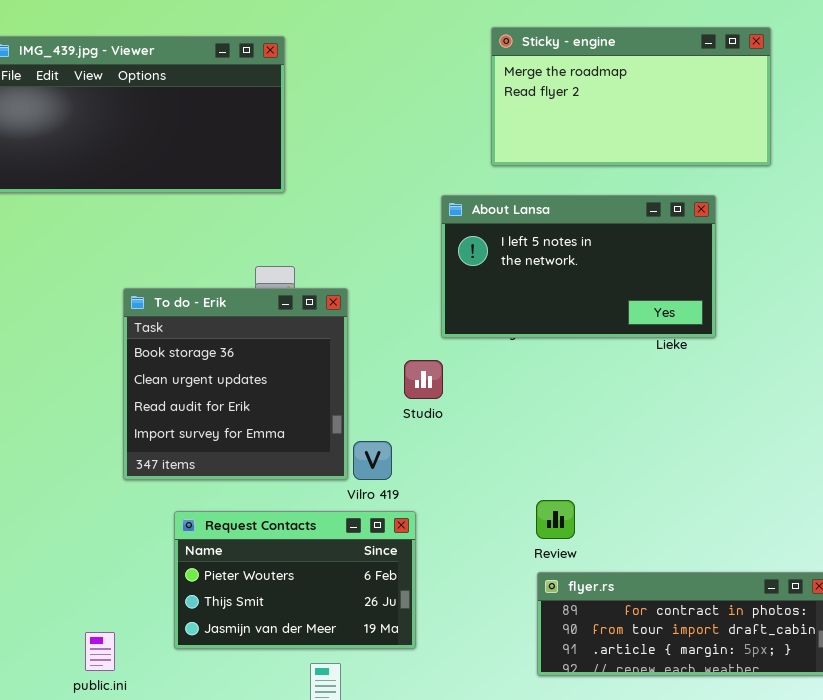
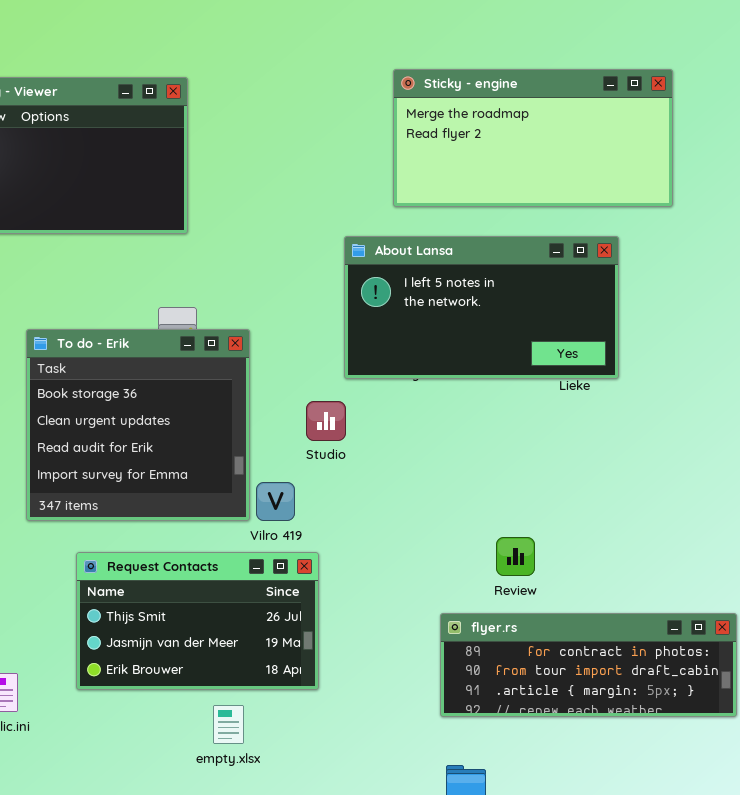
Review: [536,500,575,539] -> [496,537,535,576], moved
Request Contacts: [174,511,416,649] -> [76,552,319,690], scrolled down 1 row

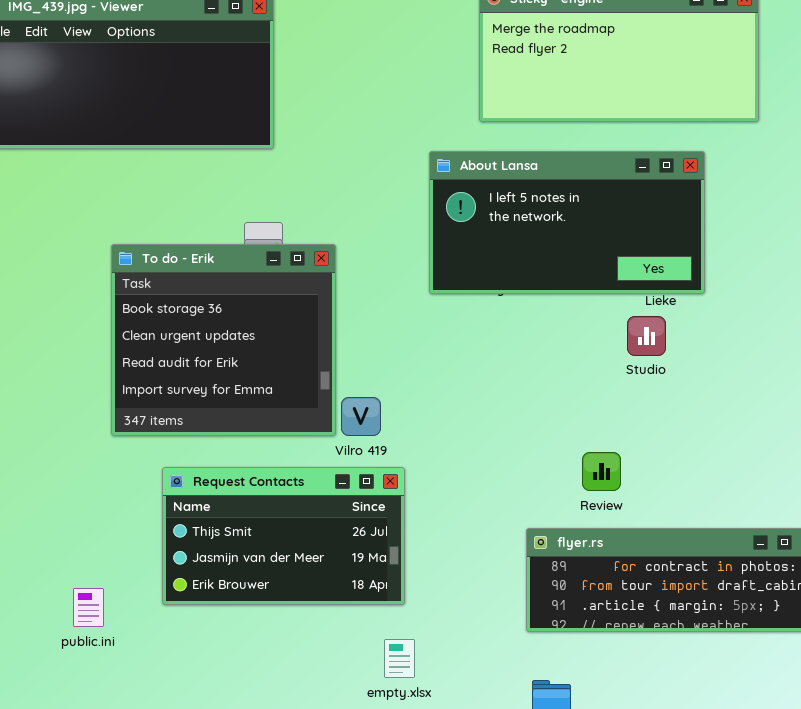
Studio: [306,401,346,441] -> [627,316,666,356], moved
empty.xlsx: [213,705,244,744] -> [384,639,415,678], moved

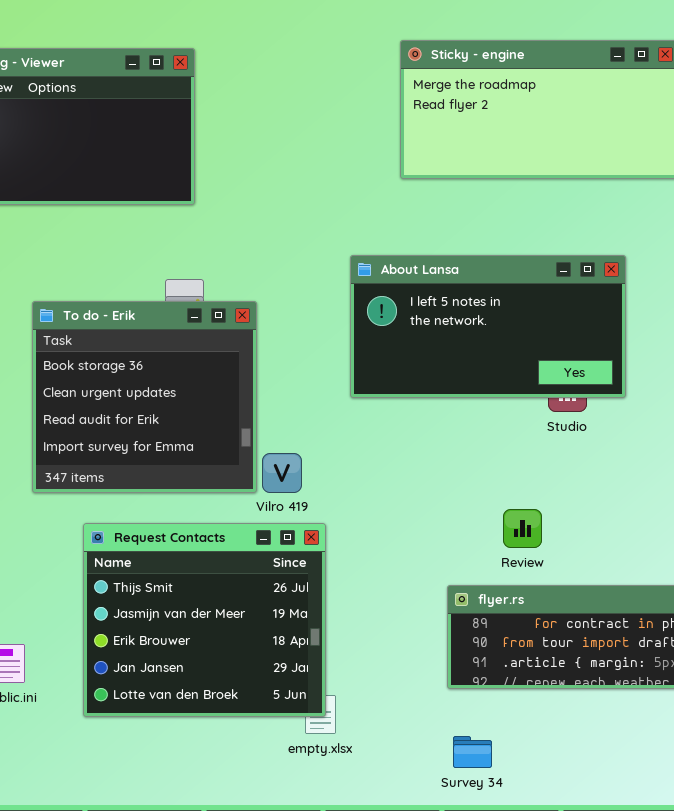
About Lansa: [429,151,705,294] -> [350,255,626,398], moved
Request Contacts: [162,467,405,605] -> [83,523,326,717], resized

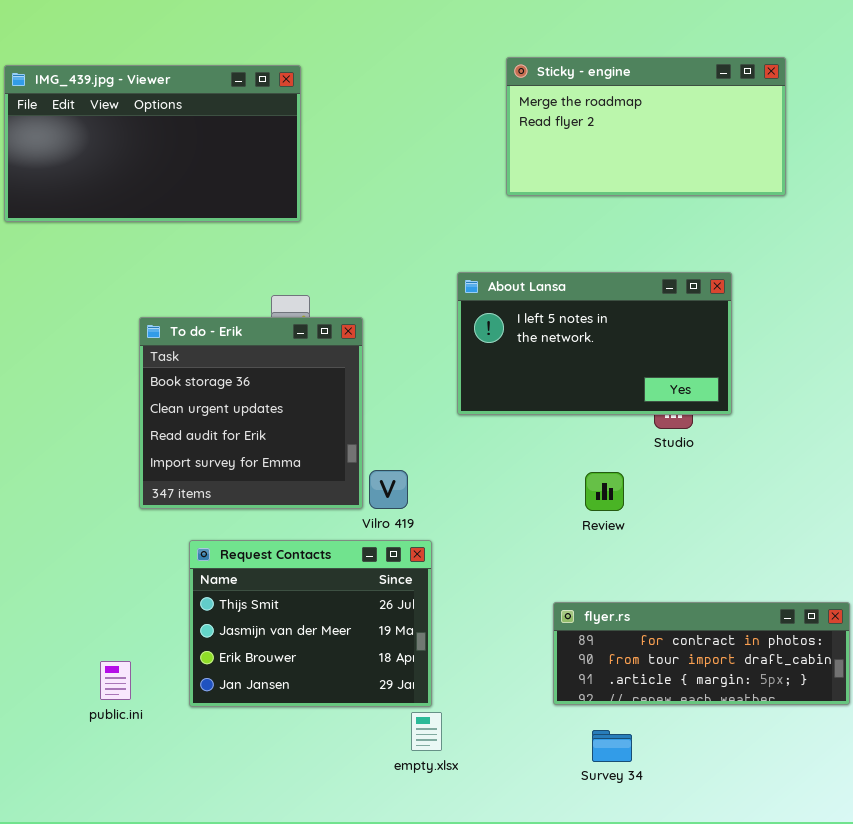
Review: [503,509,542,548] -> [585,472,624,511], moved
Request Contacts: [83,523,326,717] -> [189,540,432,707], resized
Survey 34: [453,736,492,768] -> [592,730,632,762], moved

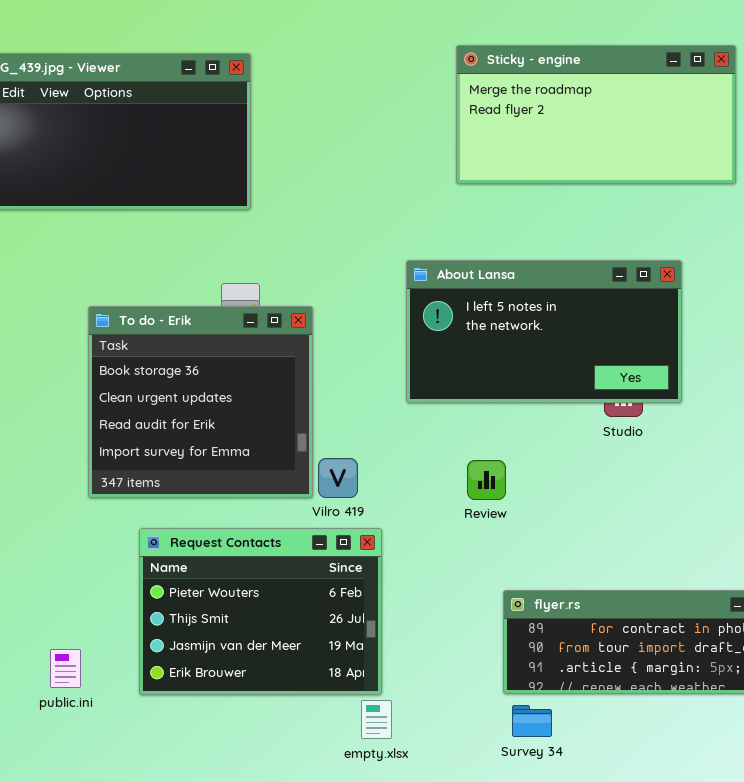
Review: [585,472,624,511] -> [467,460,506,500], moved
Request Contacts: [189,540,432,707] -> [139,528,382,695], scrolled up 1 row
Survey 34: [592,730,632,762] -> [512,705,552,737], moved

